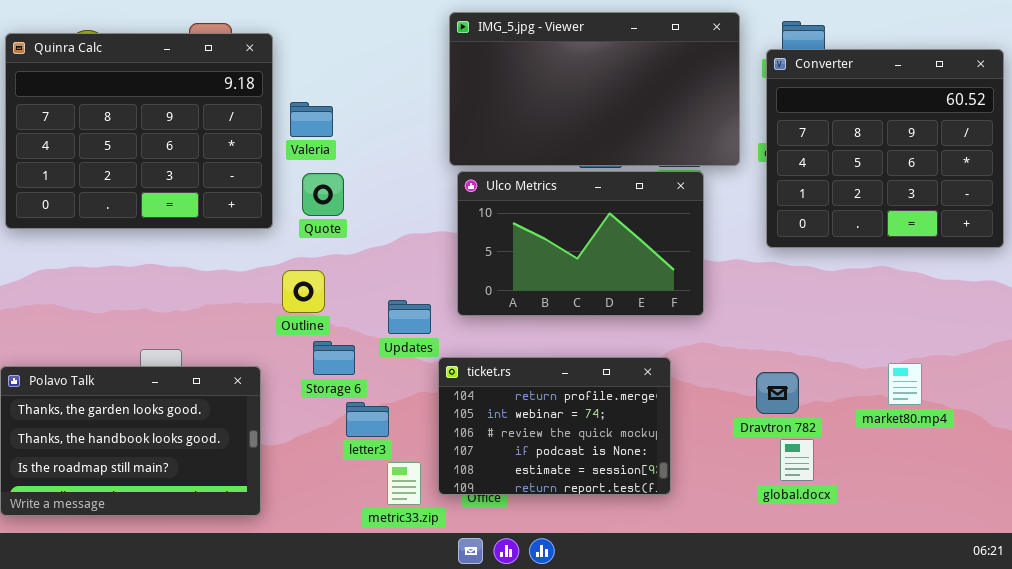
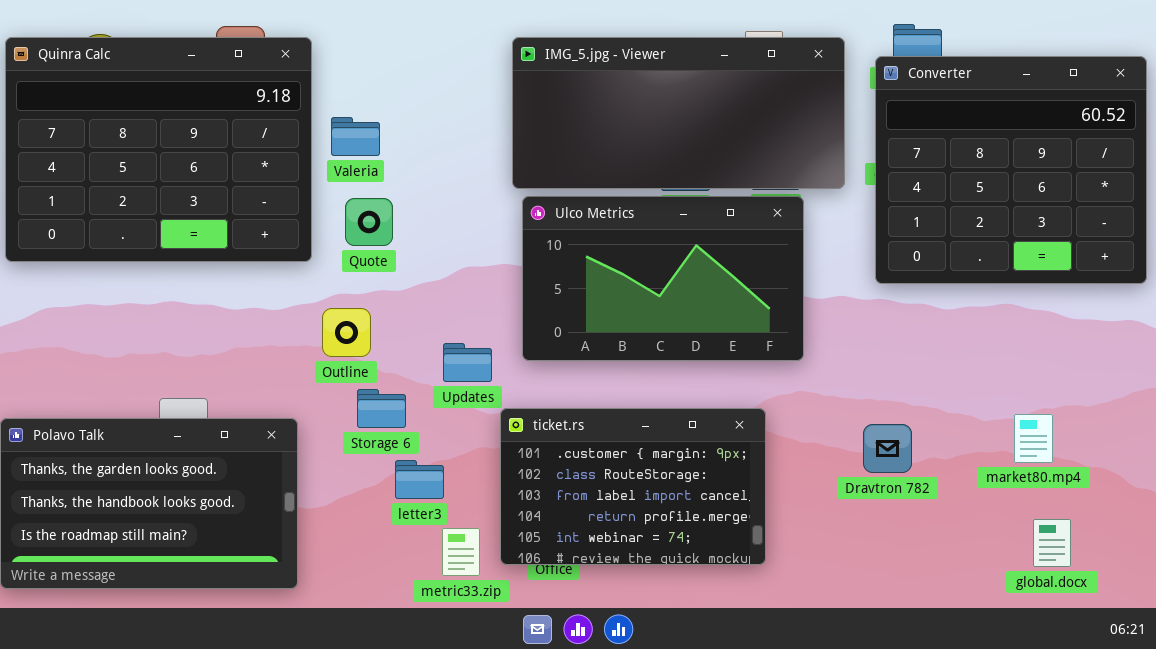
IMG_5.jpg - Viewer: [449,12,740,166] -> [512,37,845,189], resized
ticket.rs: [438,357,671,495] -> [500,408,766,565], scrolled up 3 rows
global.docx: [780,439,814,481] -> [1033,519,1071,567], moved

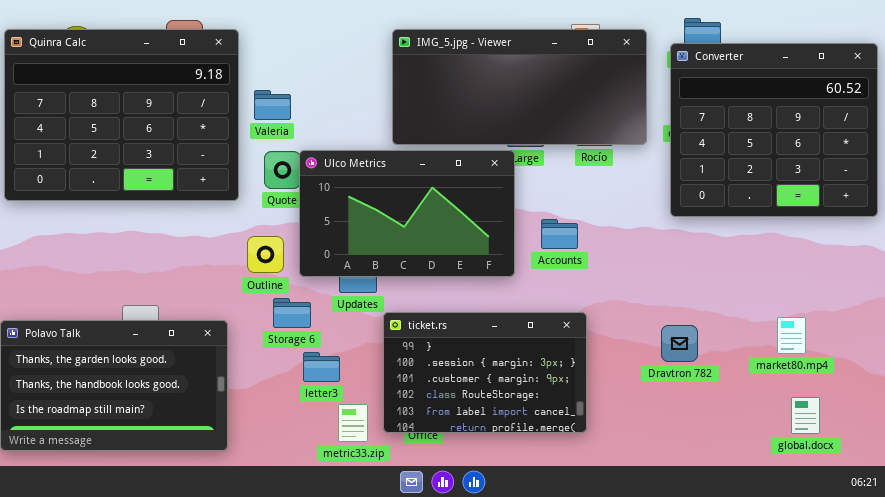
Ulco Metrics: [522,196,804,361] -> [299,150,515,277], moved
ticket.rs: [500,408,766,565] -> [383,312,587,433], scrolled up 2 rows

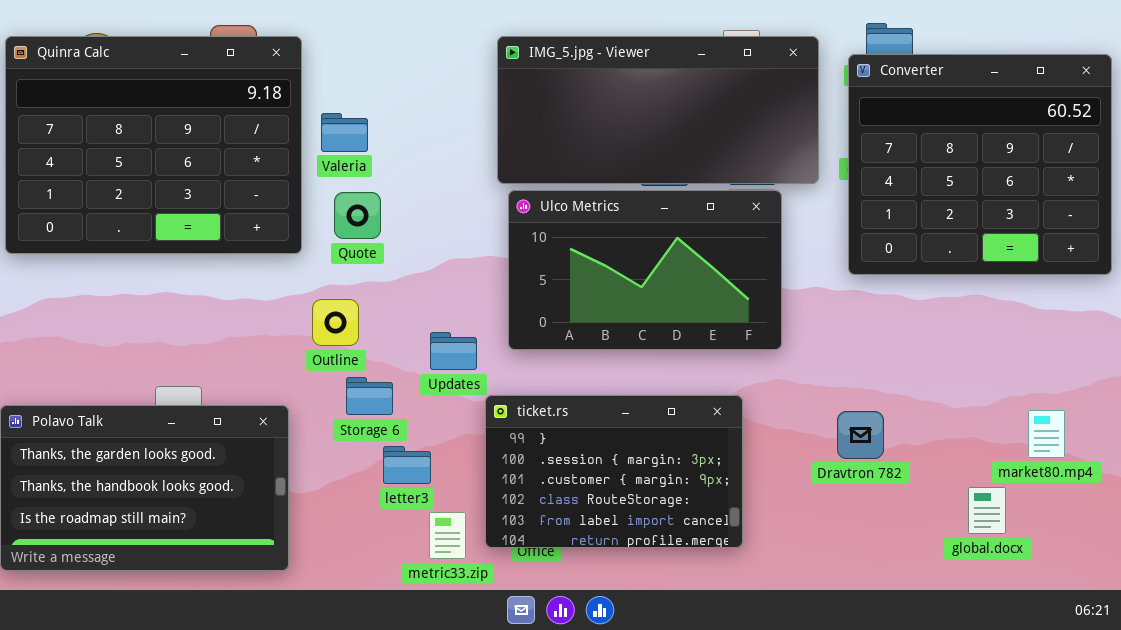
Ulco Metrics: [299,150,515,277] -> [508,190,782,350], moved
market80.mp4: [777,317,806,354] -> [1028,410,1065,458], moved
global.docx: [791,397,820,434] -> [968,487,1006,534], moved

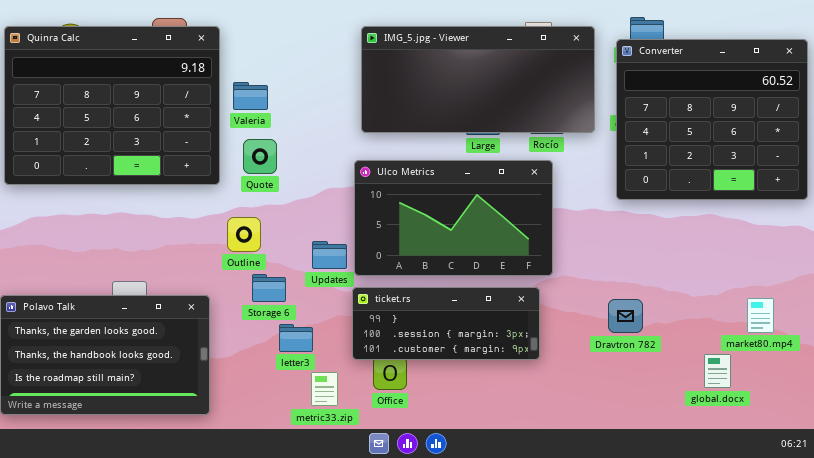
Ulco Metrics: [508,190,782,350] -> [354,160,553,276], moved
ticket.rs: [485,395,743,548] -> [352,287,540,360], resized

